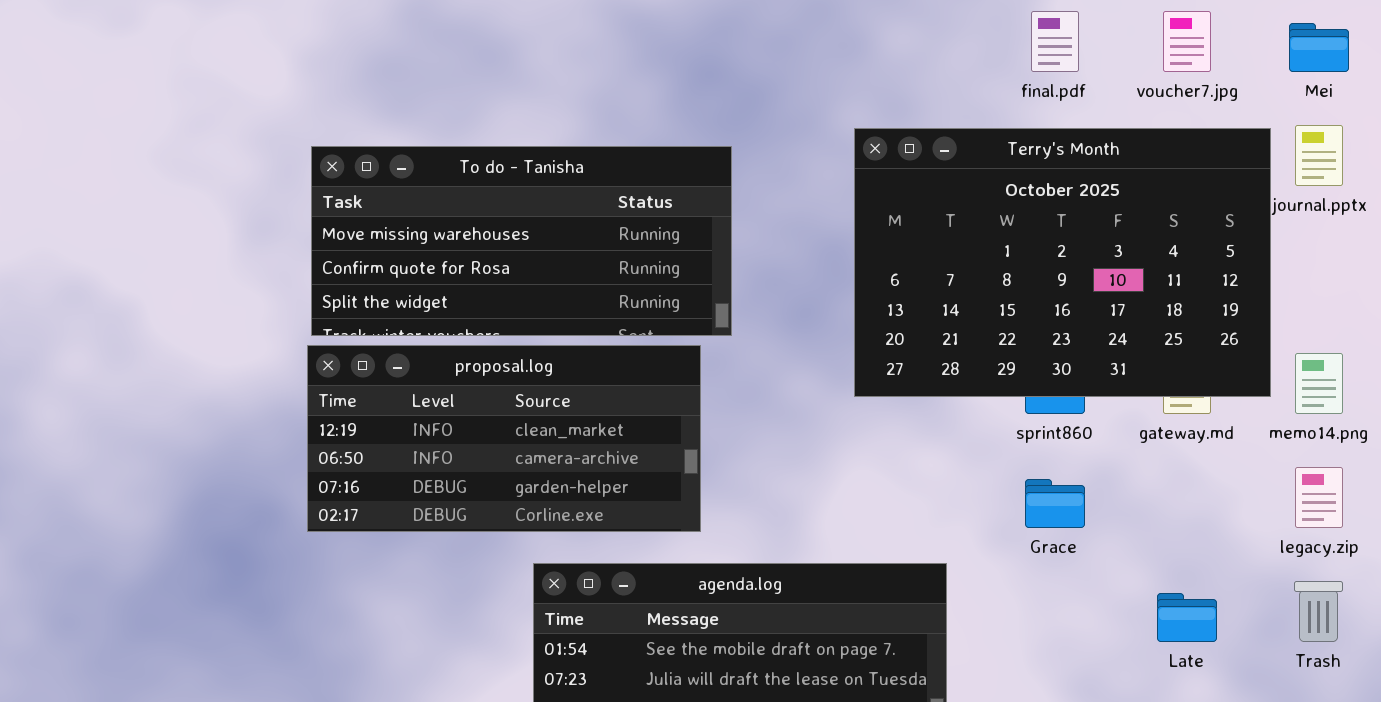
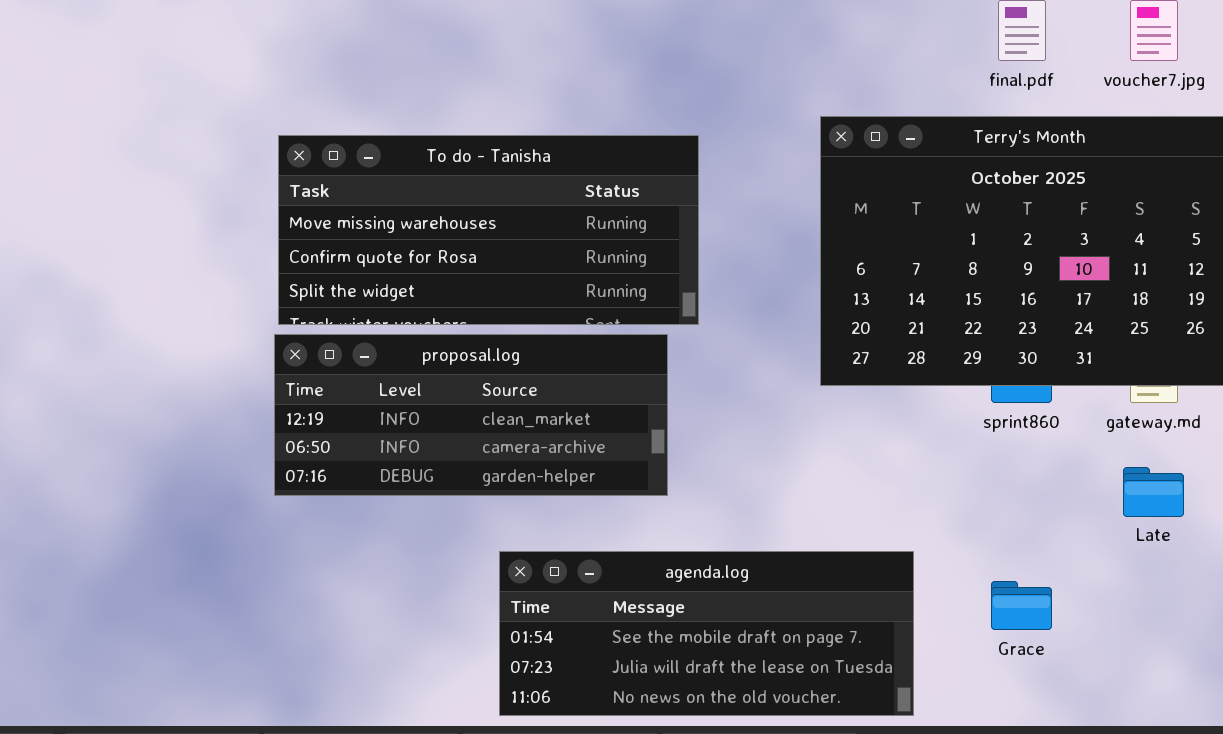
proposal.log: [307,345,701,532] -> [274,334,668,496], resized
Grace: [1025,479,1085,528] -> [991,581,1052,630], moved
Late: [1157,593,1217,642] -> [1123,467,1184,517], moved

